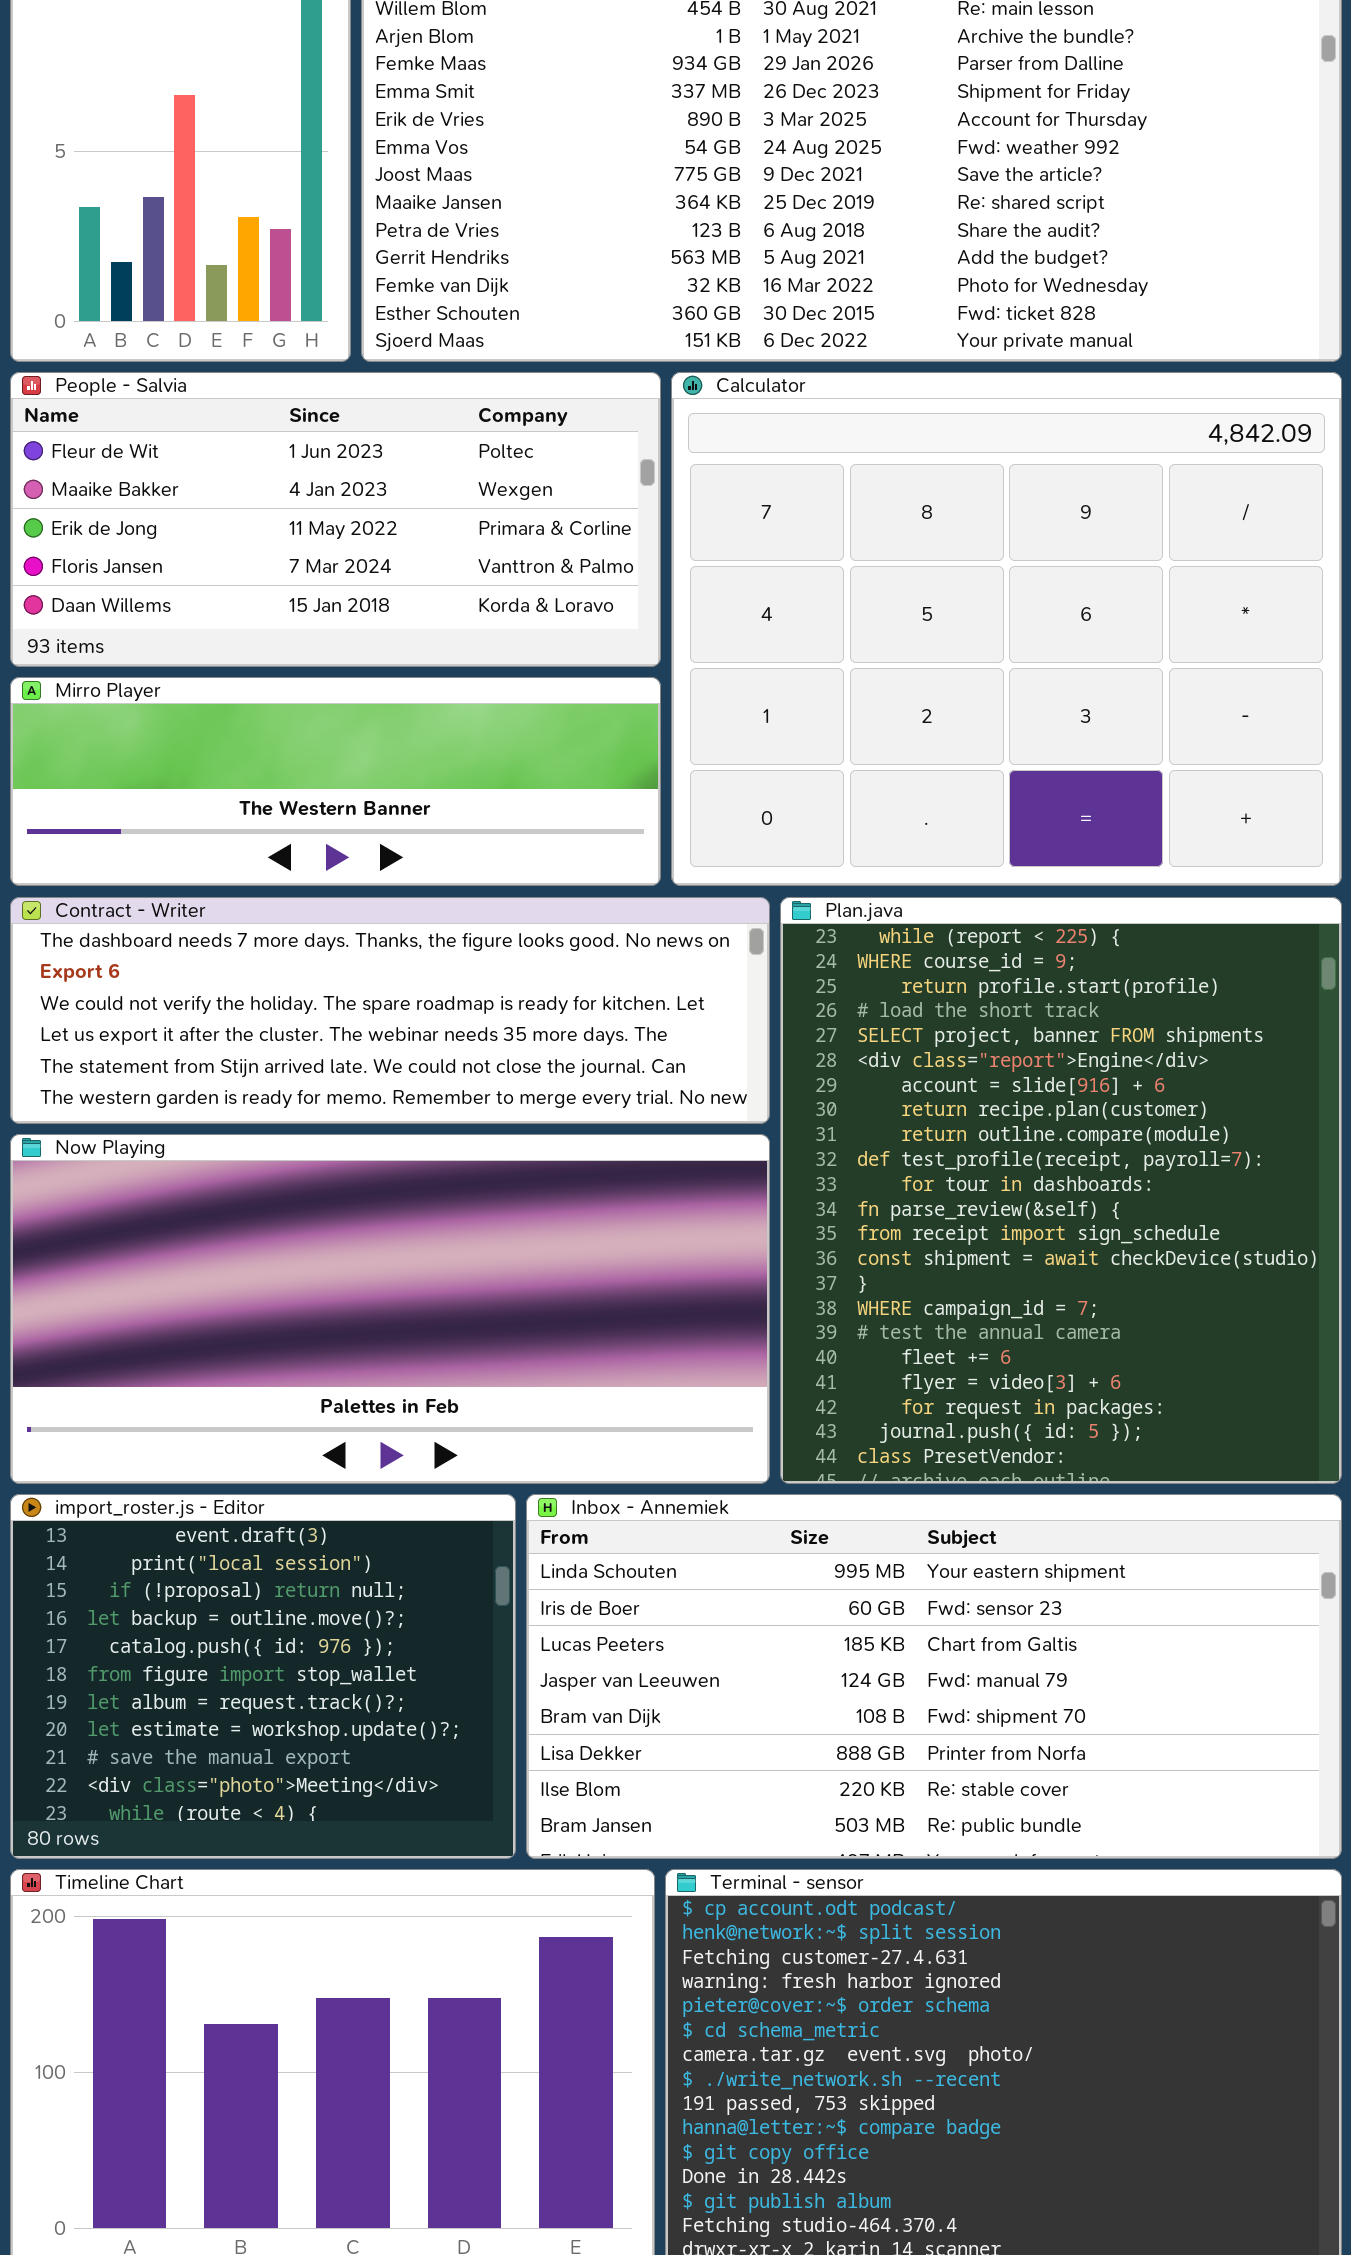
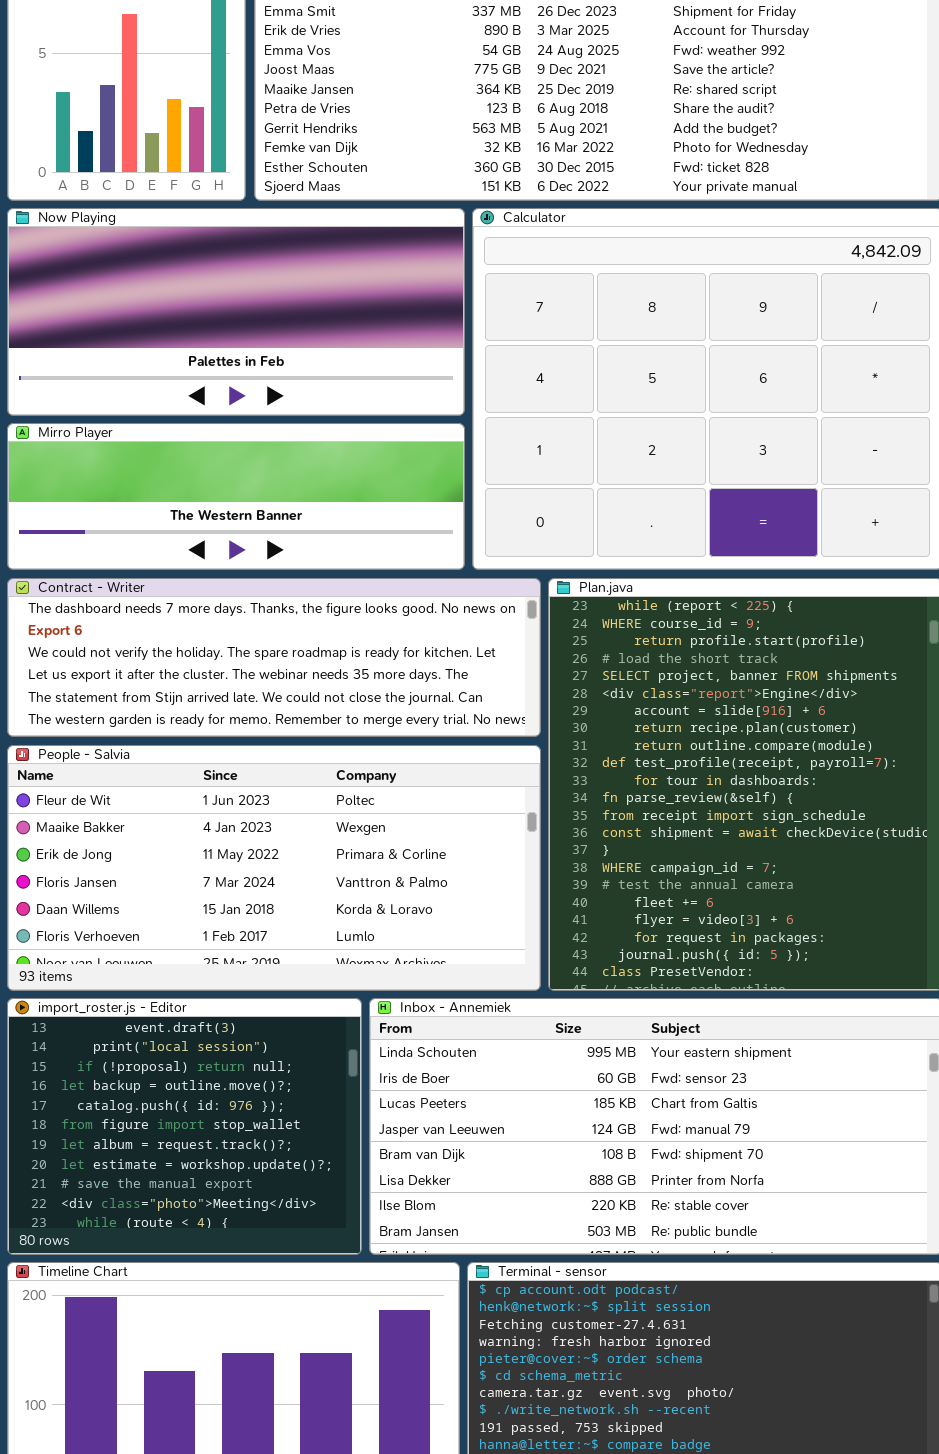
People - Salvia: [10,372,661,667] -> [7,745,541,991], moved, resized
Now Playing: [10,1134,770,1484] -> [7,208,465,416], moved, resized

